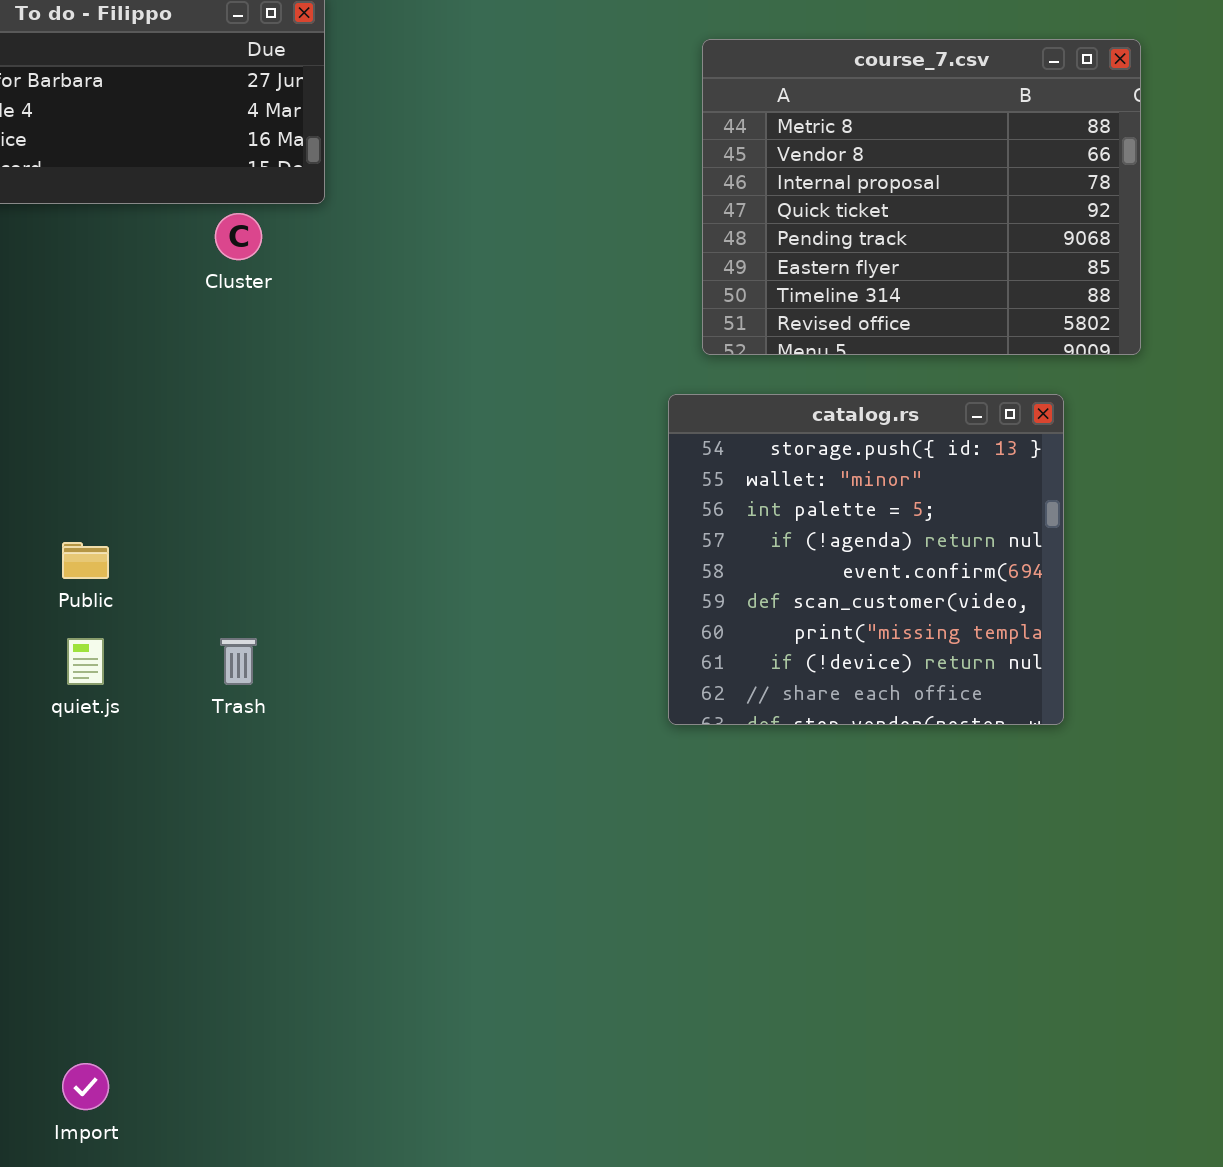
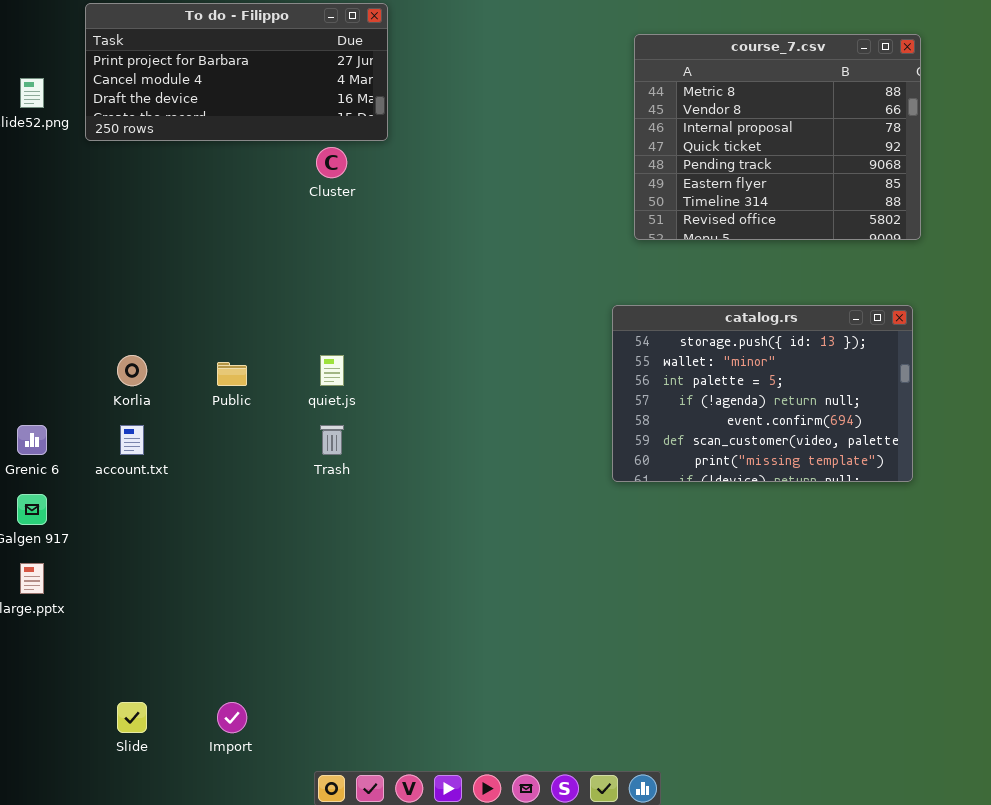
catalog.rs: [668,394,1064,725] -> [612,305,913,482], resized
quiet.js: [67,638,104,685] -> [320,355,344,386], moved

